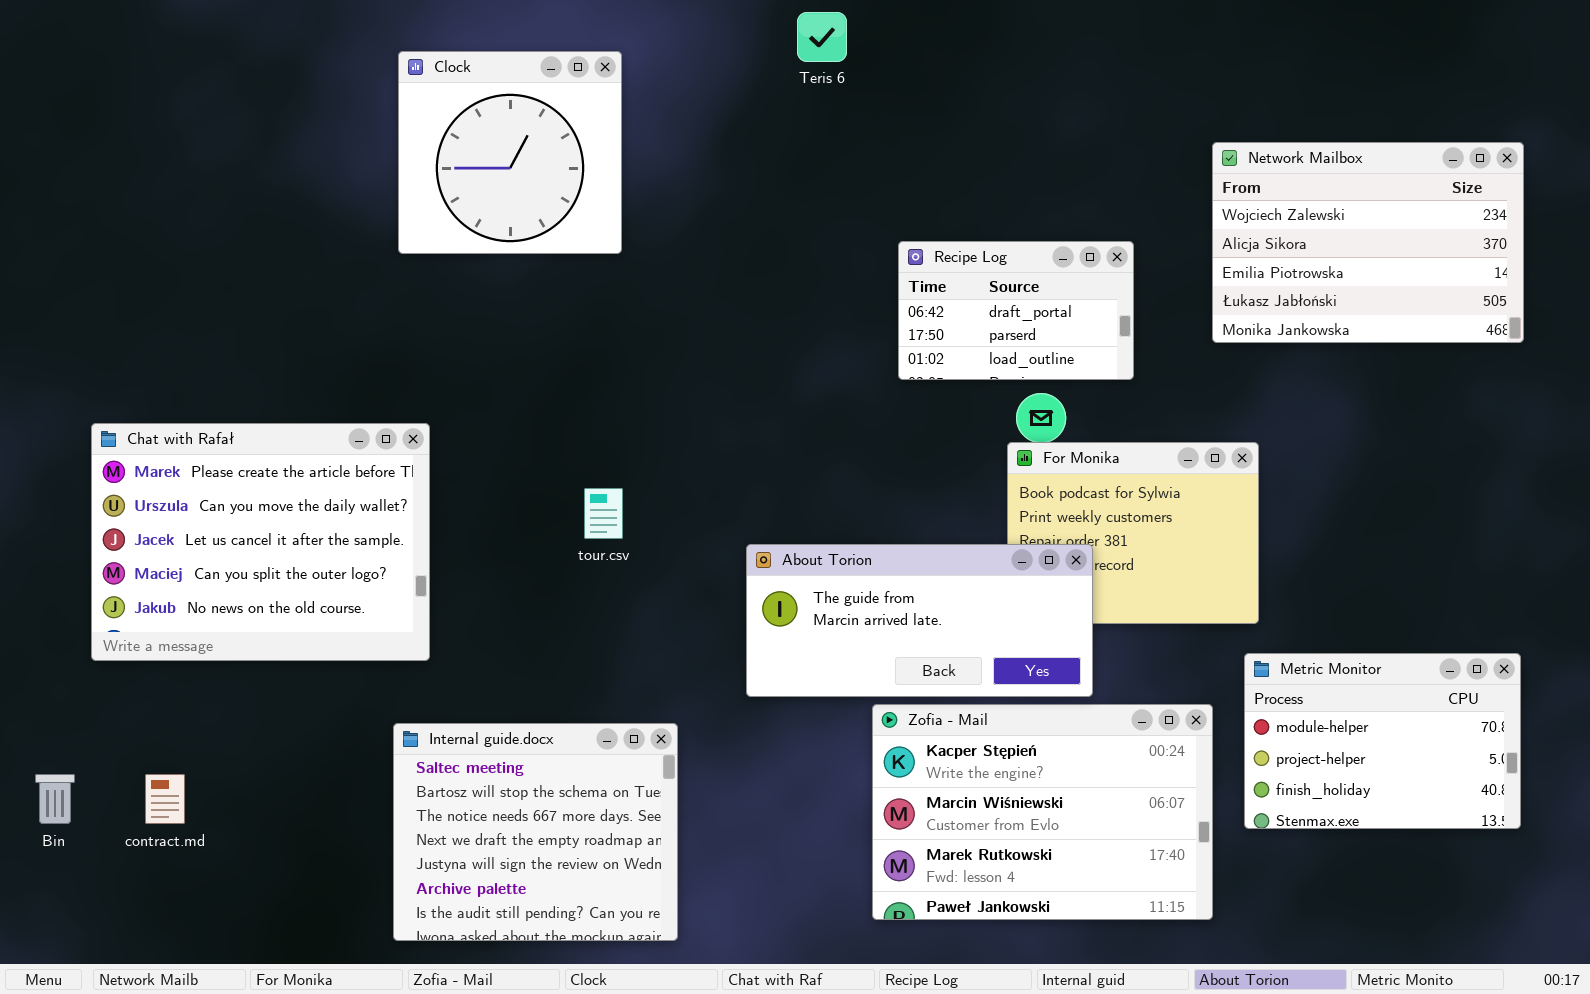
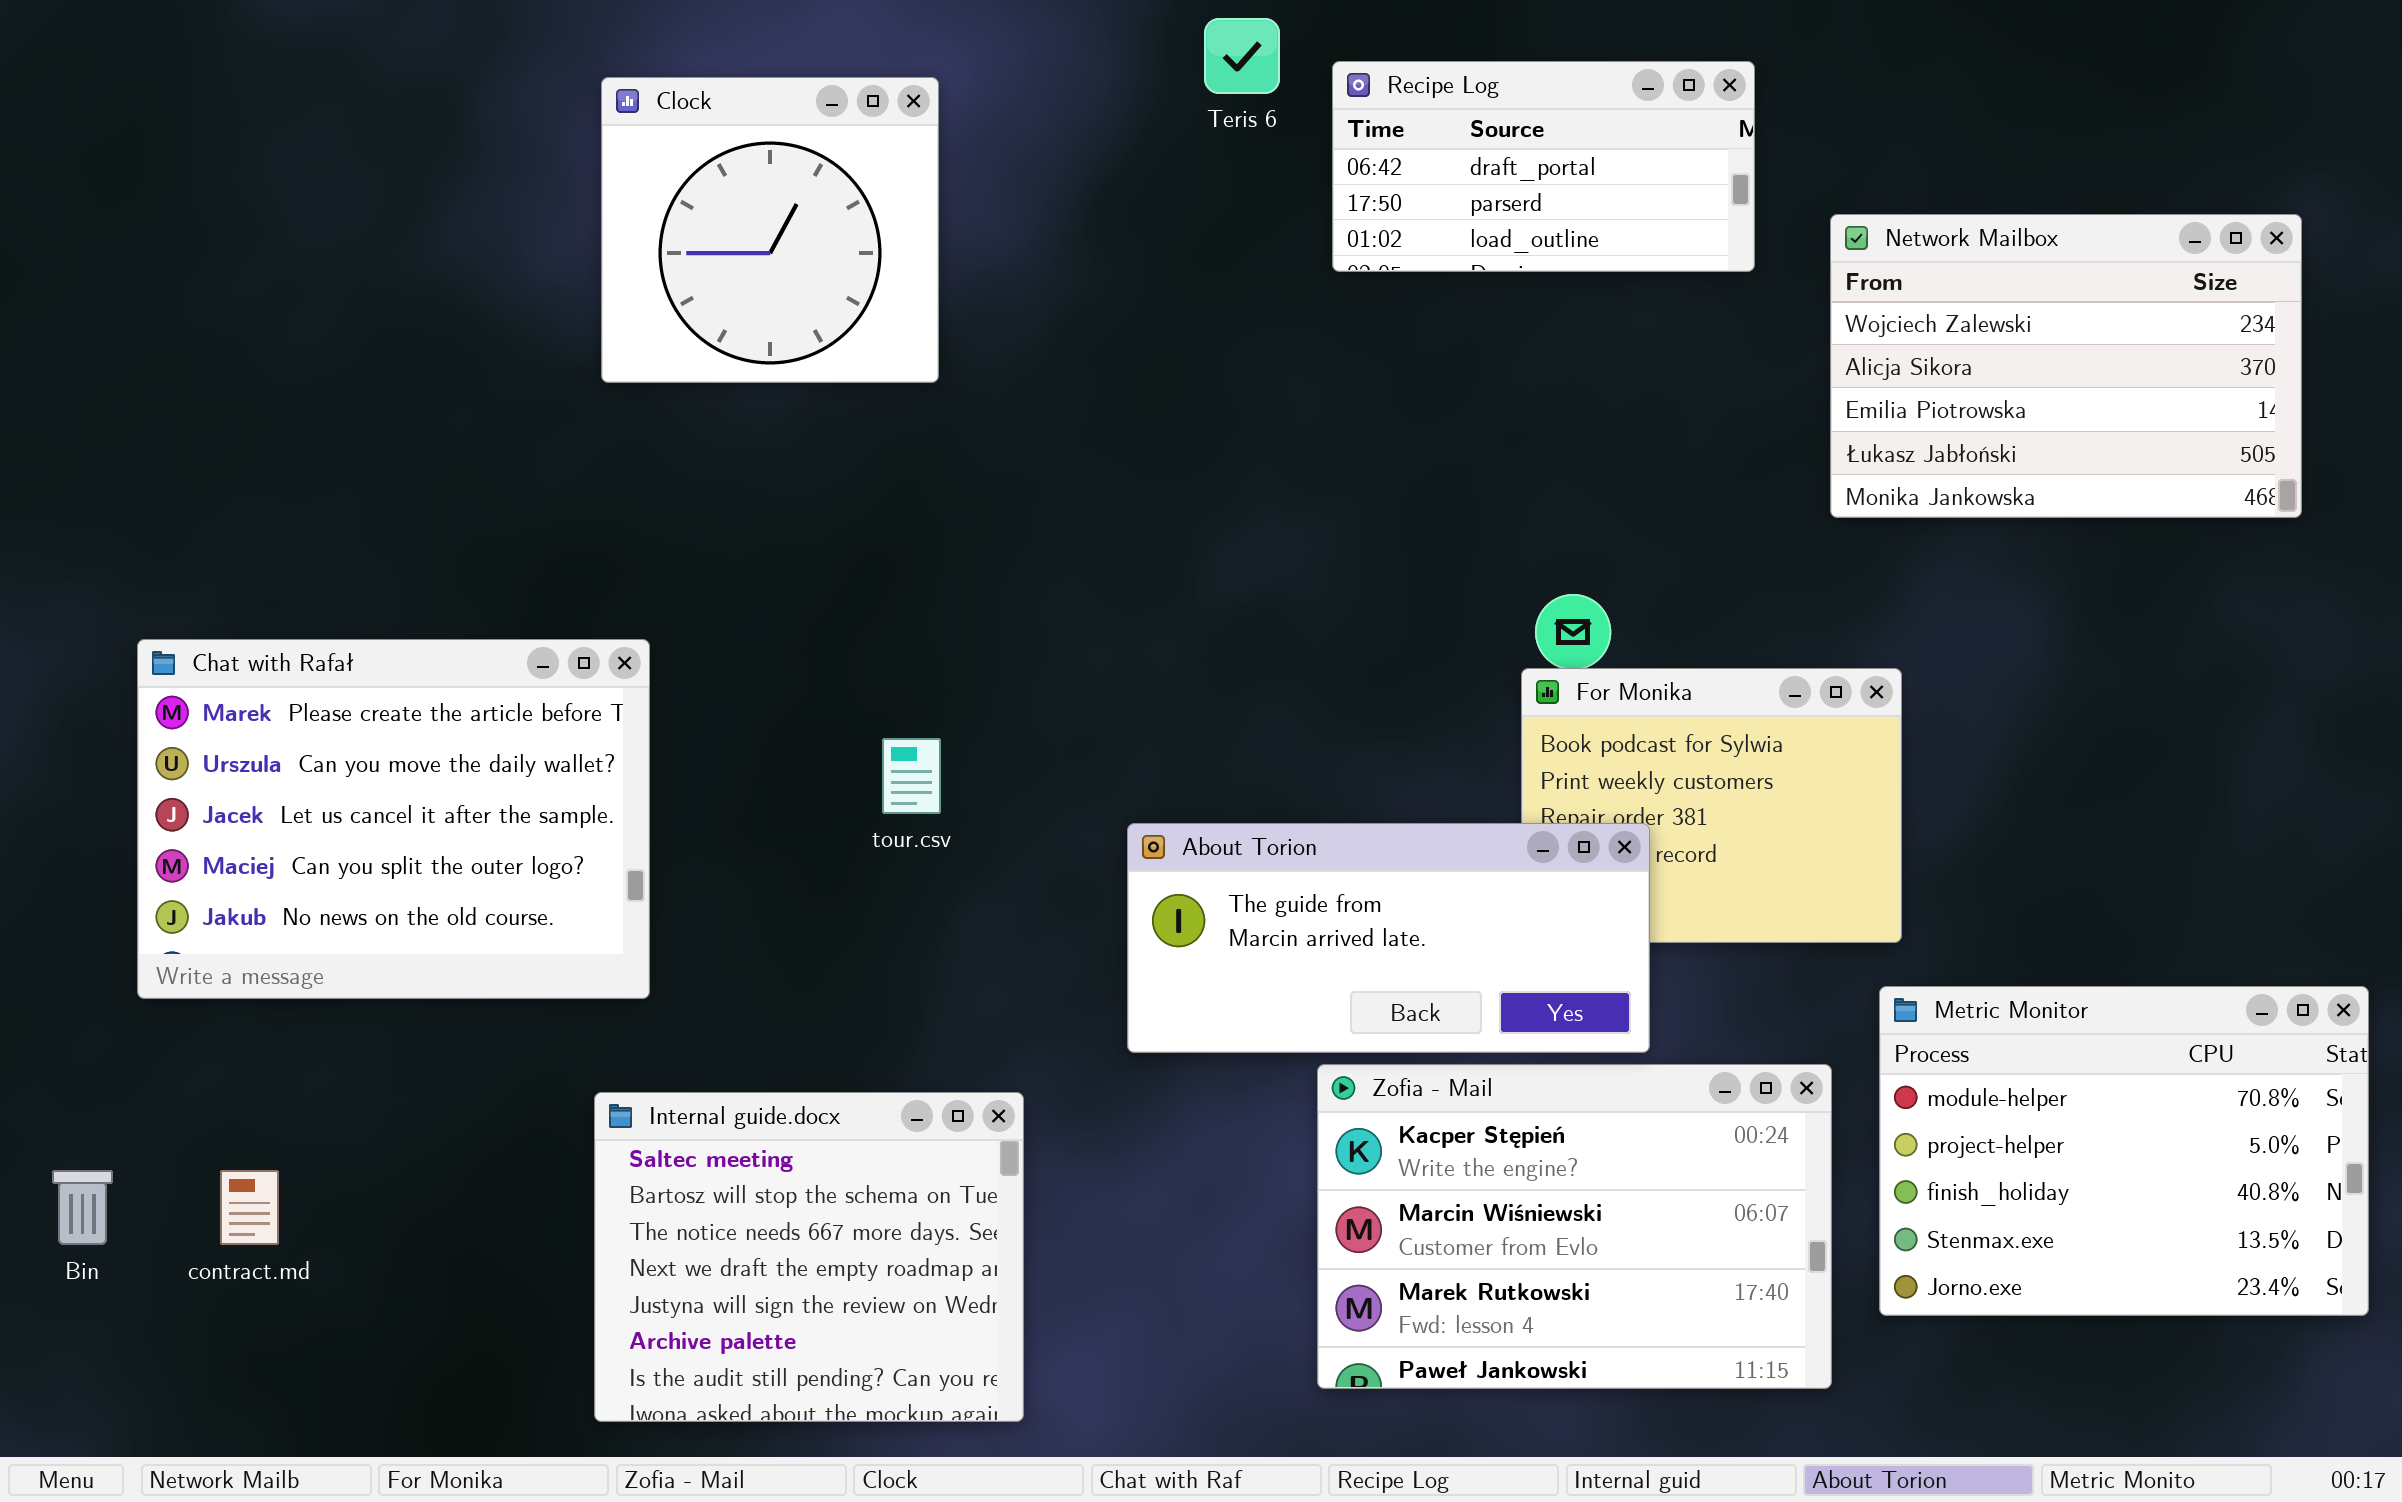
Recipe Log: [898,241,1134,380] -> [1332,61,1755,272], moved, resized
Metric Monitor: [1244,653,1521,829] -> [1879,986,2369,1316], resized

